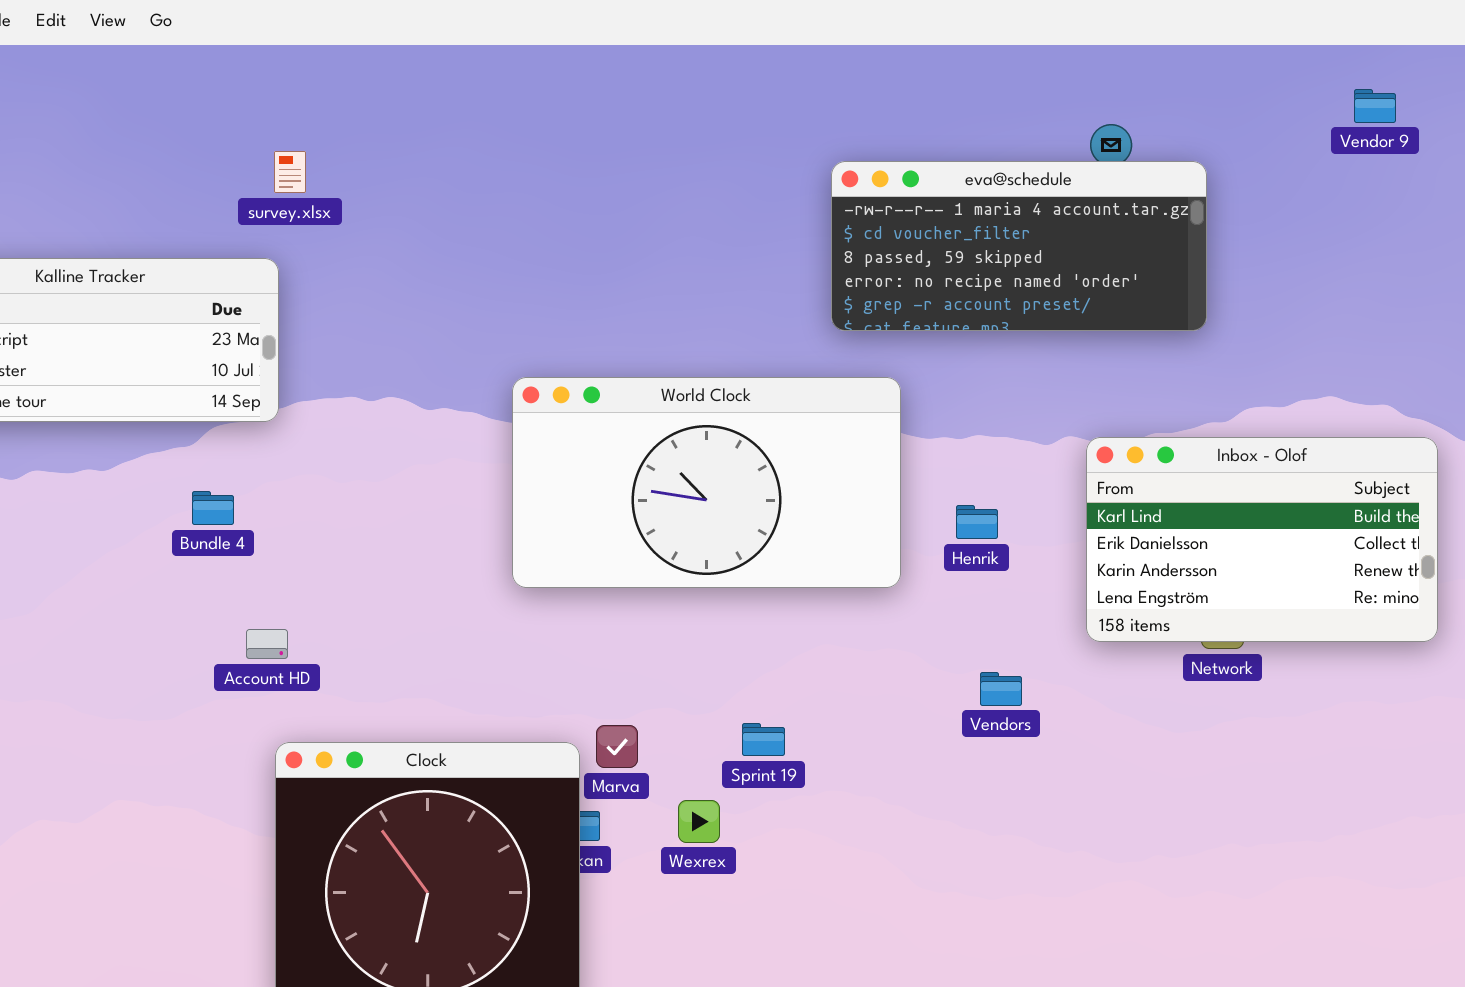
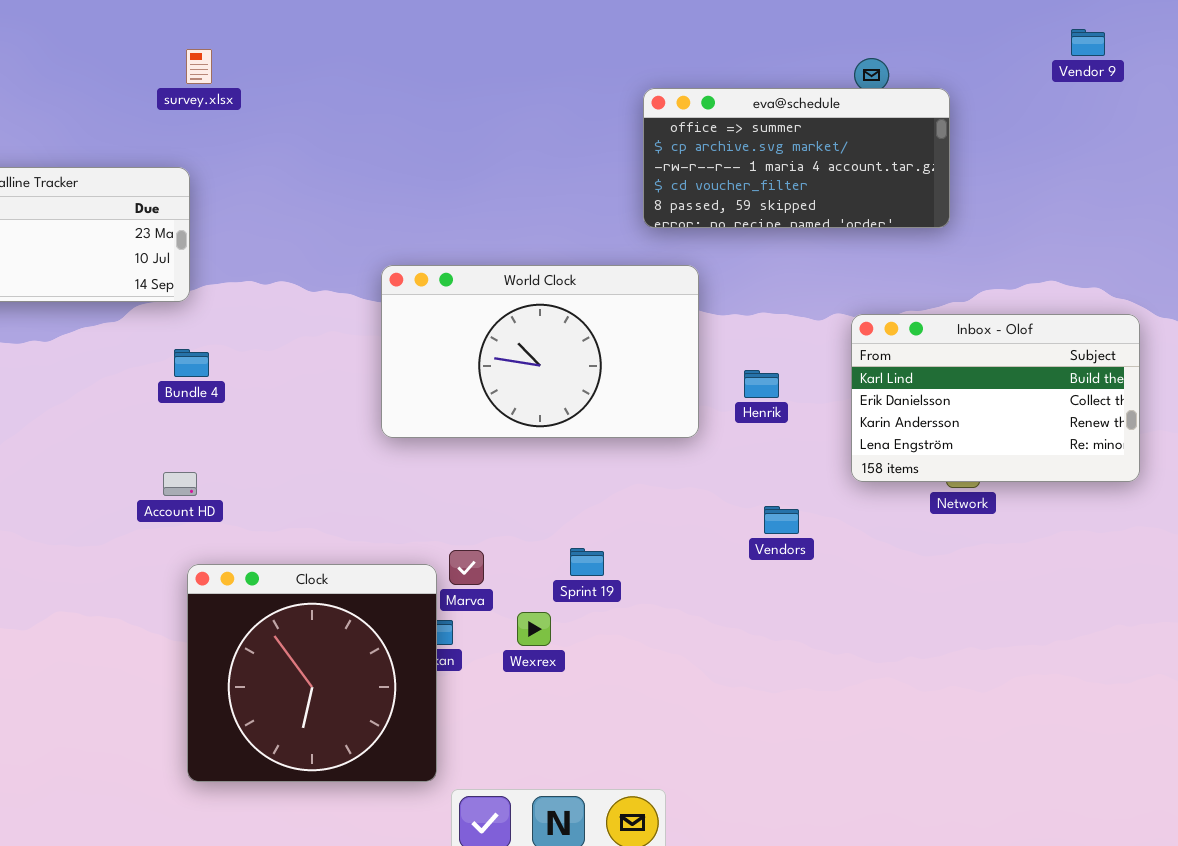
survey.xlsx: [274,151,306,193] -> [186,49,212,84], moved
eva@schedule: [831,161,1207,331] -> [643,88,950,228], scrolled up 2 rows
Bundle 4: [192,491,234,525] -> [174,349,209,377], moved

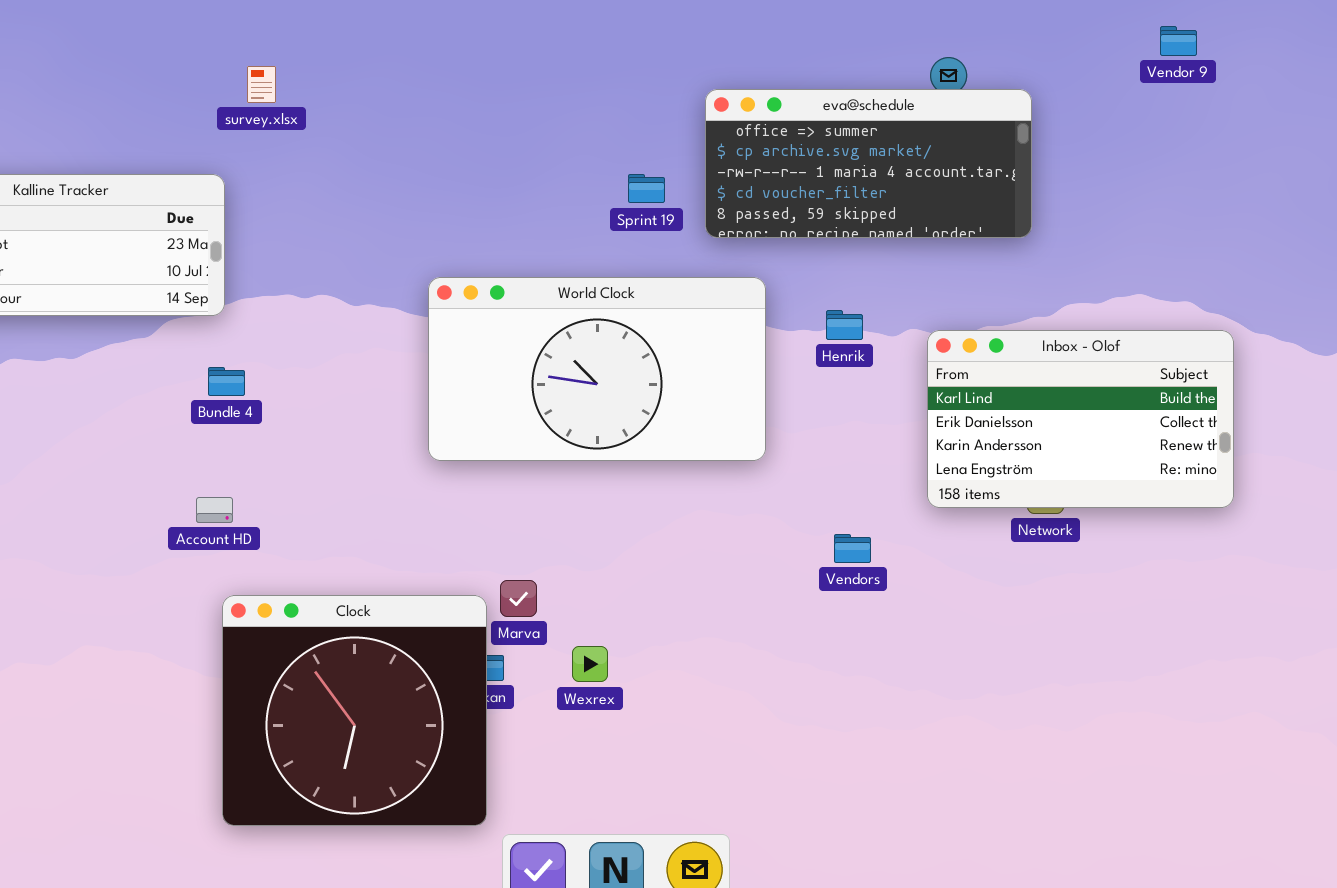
survey.xlsx: [186,49,212,84] -> [247,66,276,103], moved
Henrik: [744,370,779,398] -> [826,310,863,340], moved
Sprint 19: [570,548,604,576] -> [628,174,665,203], moved

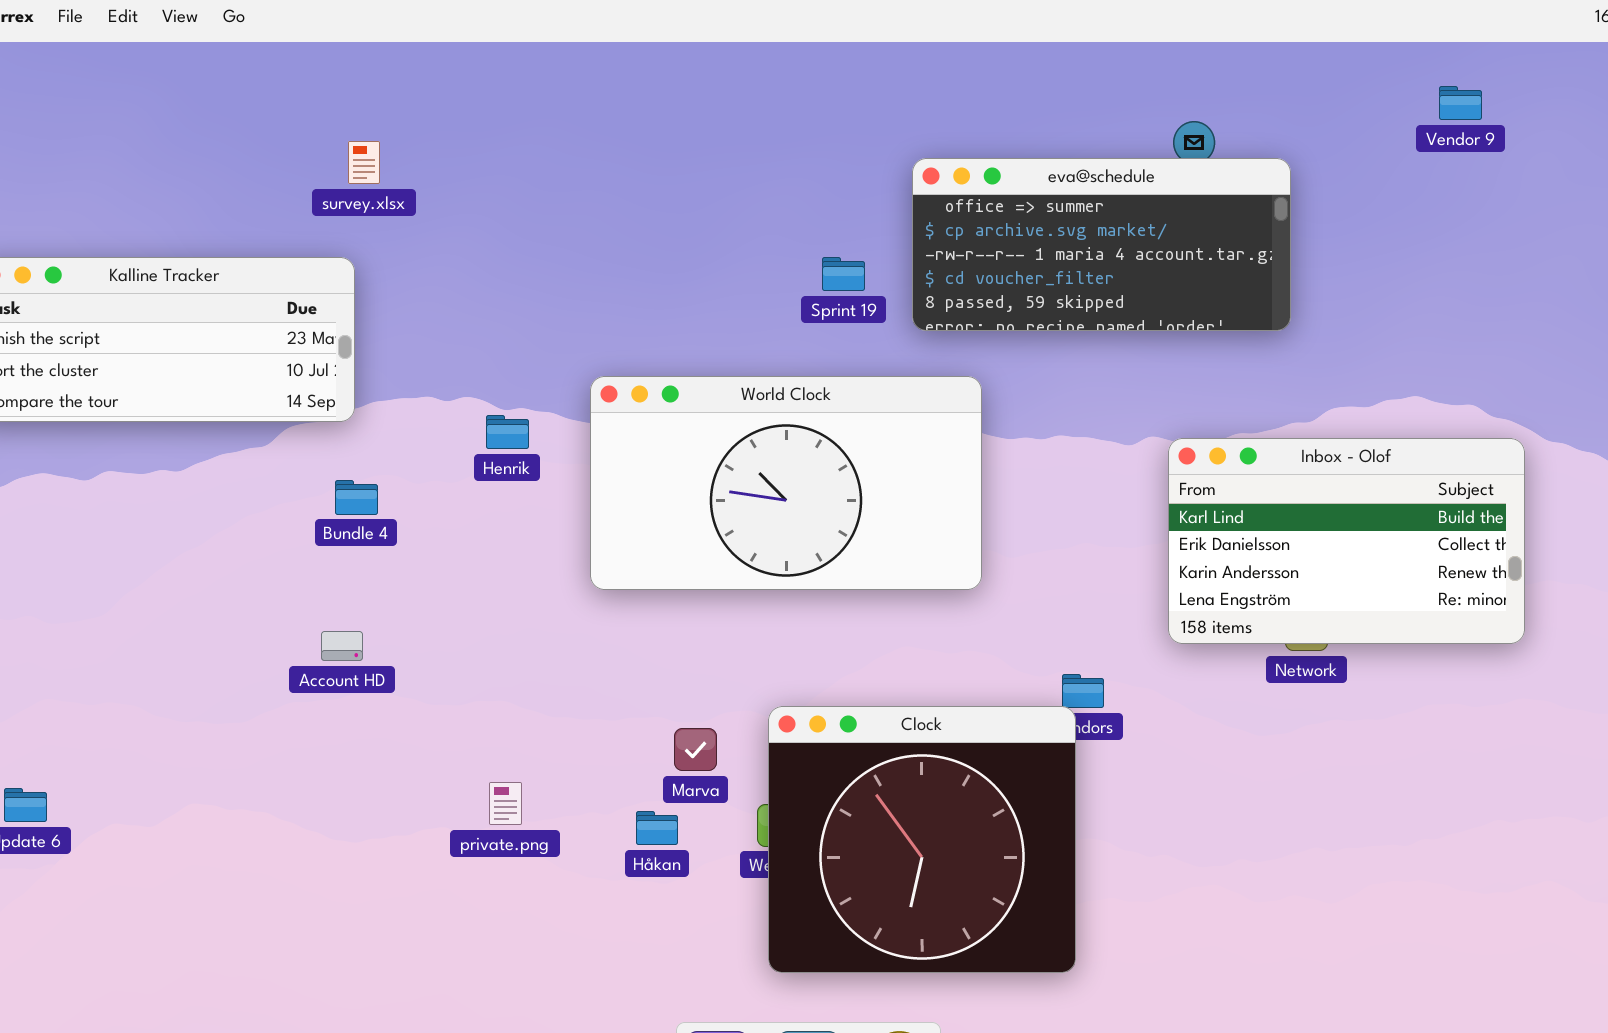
survey.xlsx: [247,66,276,103] -> [348,141,380,184], moved
Henrik: [826,310,863,340] -> [486,415,529,449], moved
Clock: [222,595,487,826] -> [768,706,1076,973], moved

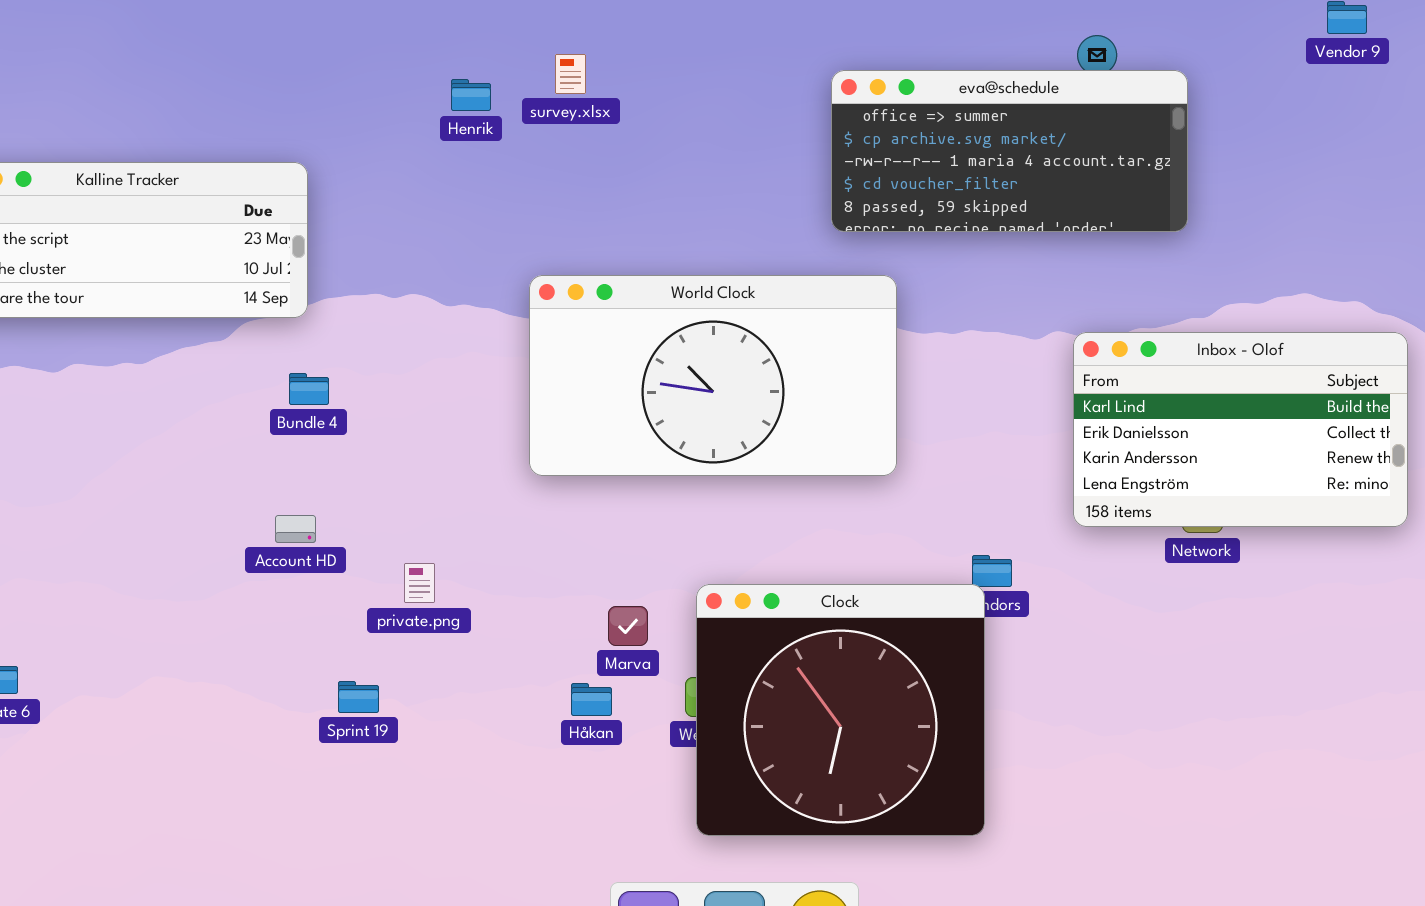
survey.xlsx: [348,141,380,184] -> [555,54,586,94], moved
Sprint 19: [822,257,865,291] -> [338,681,379,713], moved
Henrik: [486,415,529,449] -> [451,79,491,111], moved
private.png: [489,782,522,825] -> [404,563,435,603], moved

